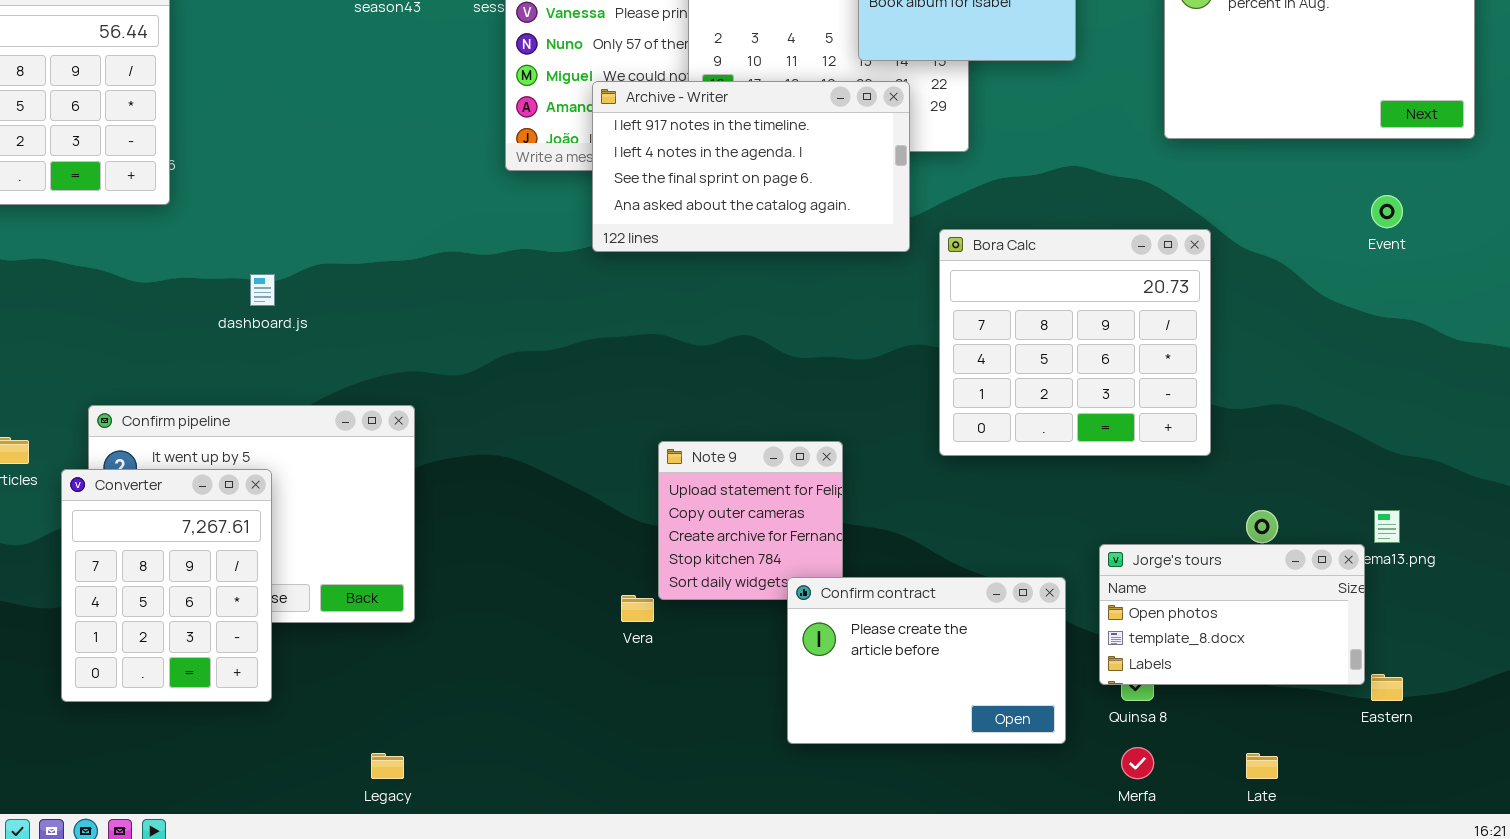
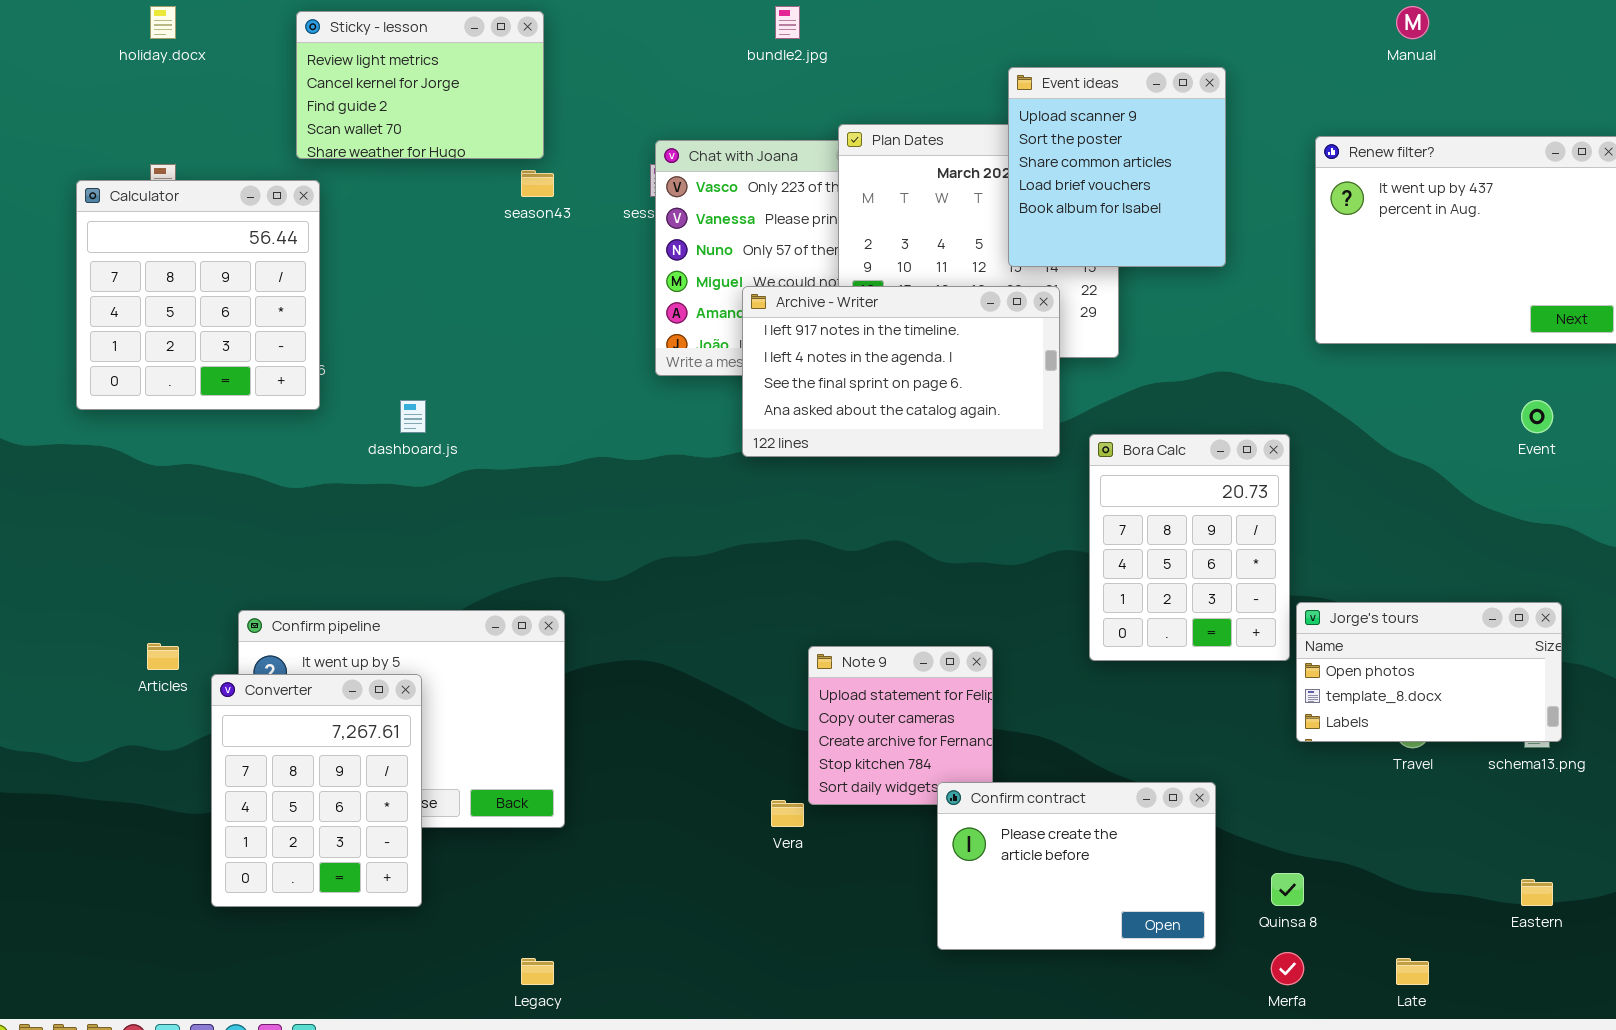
Bora Calc: [939,229,1211,456] -> [1089,434,1290,661], resized
dashboard.js: [250,274,275,306] -> [400,400,426,433], moved
Jorge's tours: [1099,544,1365,685] -> [1296,602,1562,742], moved

